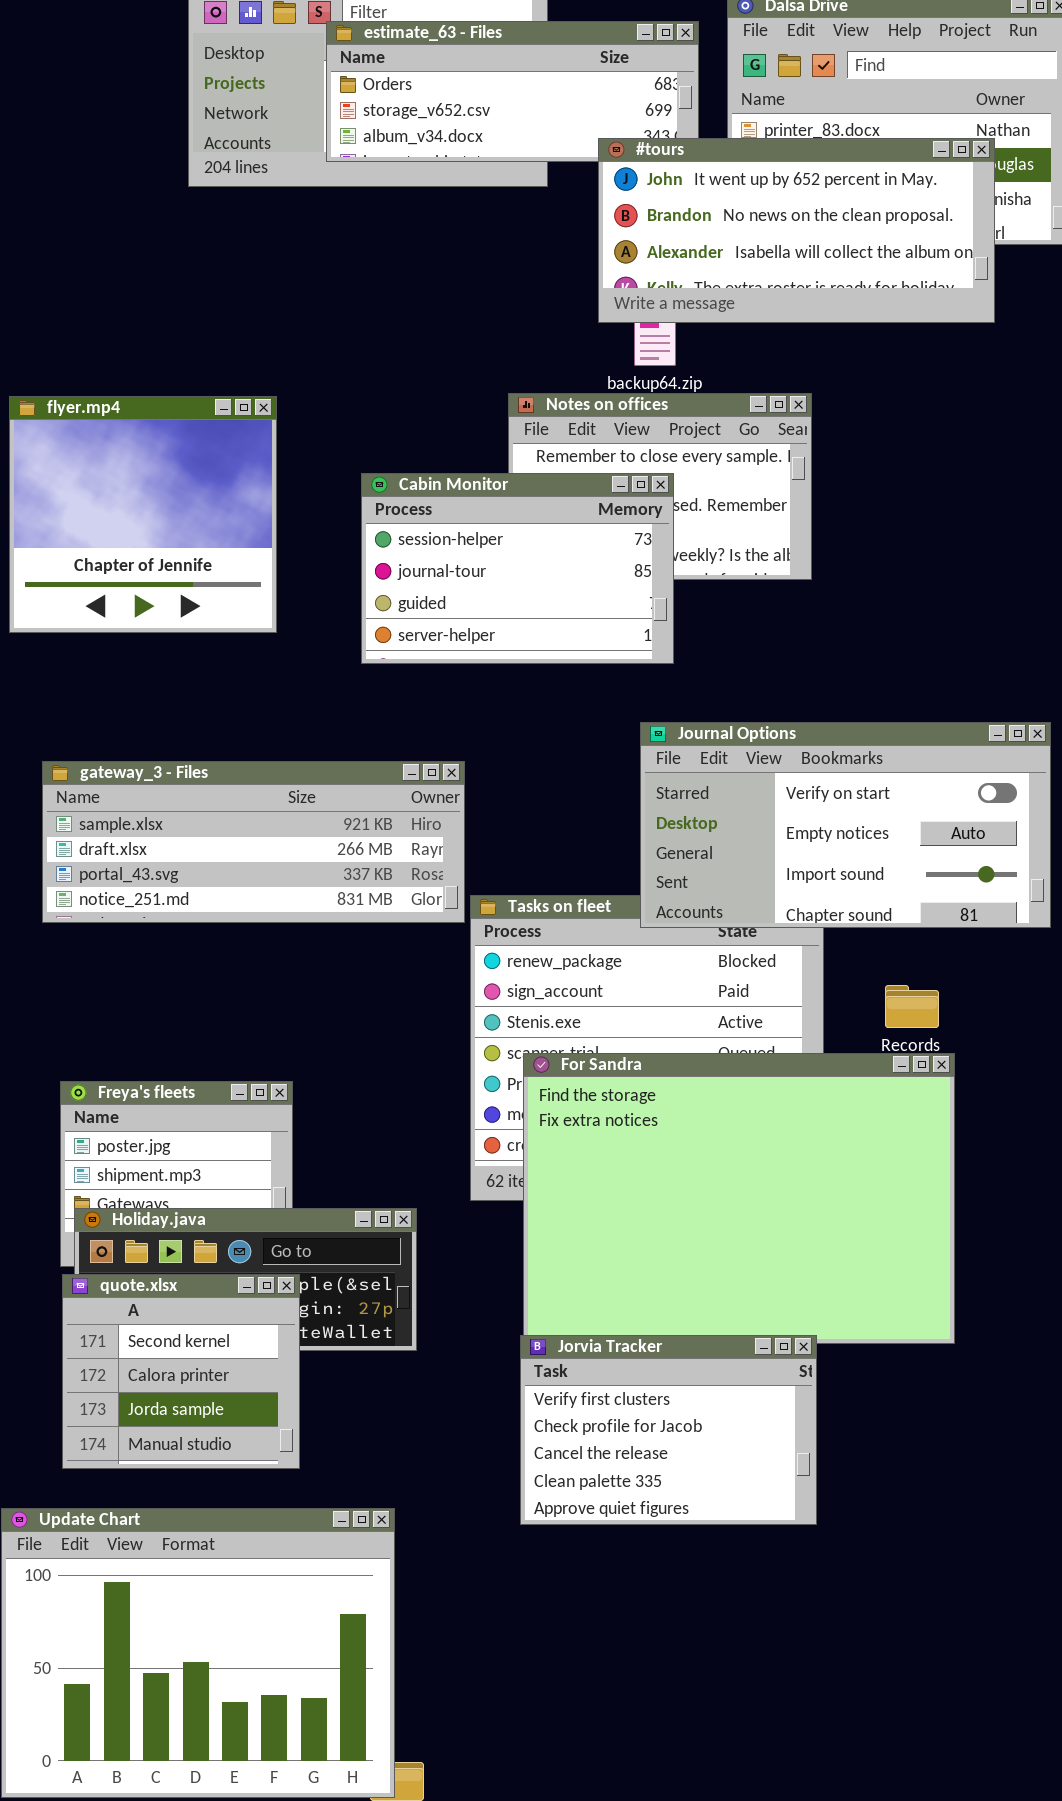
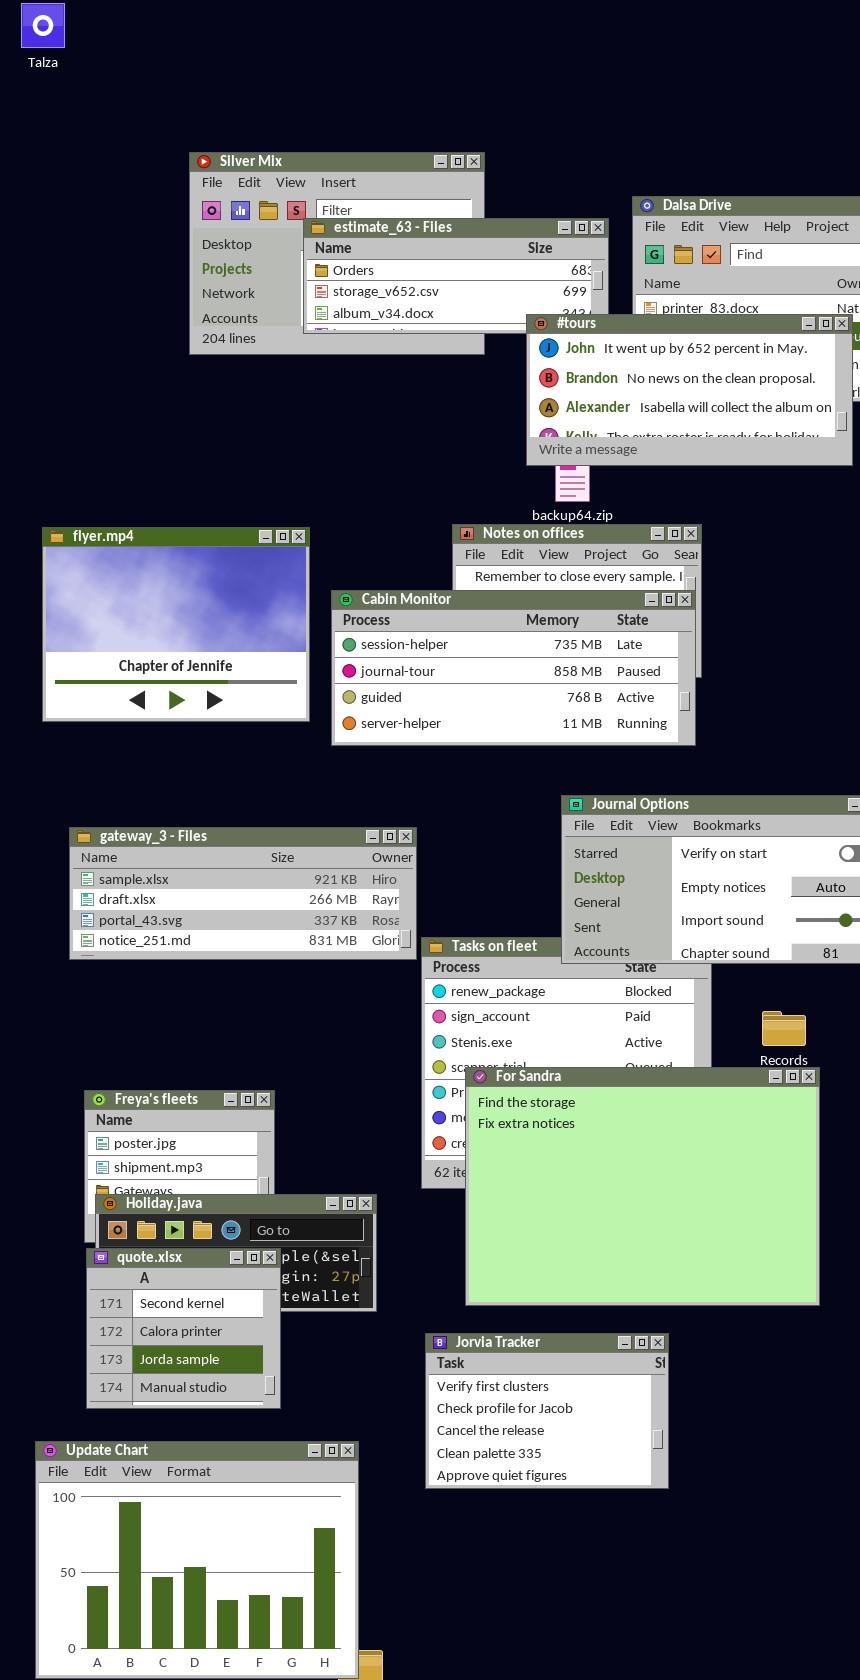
flyer.mp4: [9,396,277,633] -> [42,527,310,722], resized
Cabin Monitor: [361,473,674,664] -> [331,590,696,746], resized
Jorvia Tracker: [520,1335,817,1525] -> [425,1333,669,1489], moved

